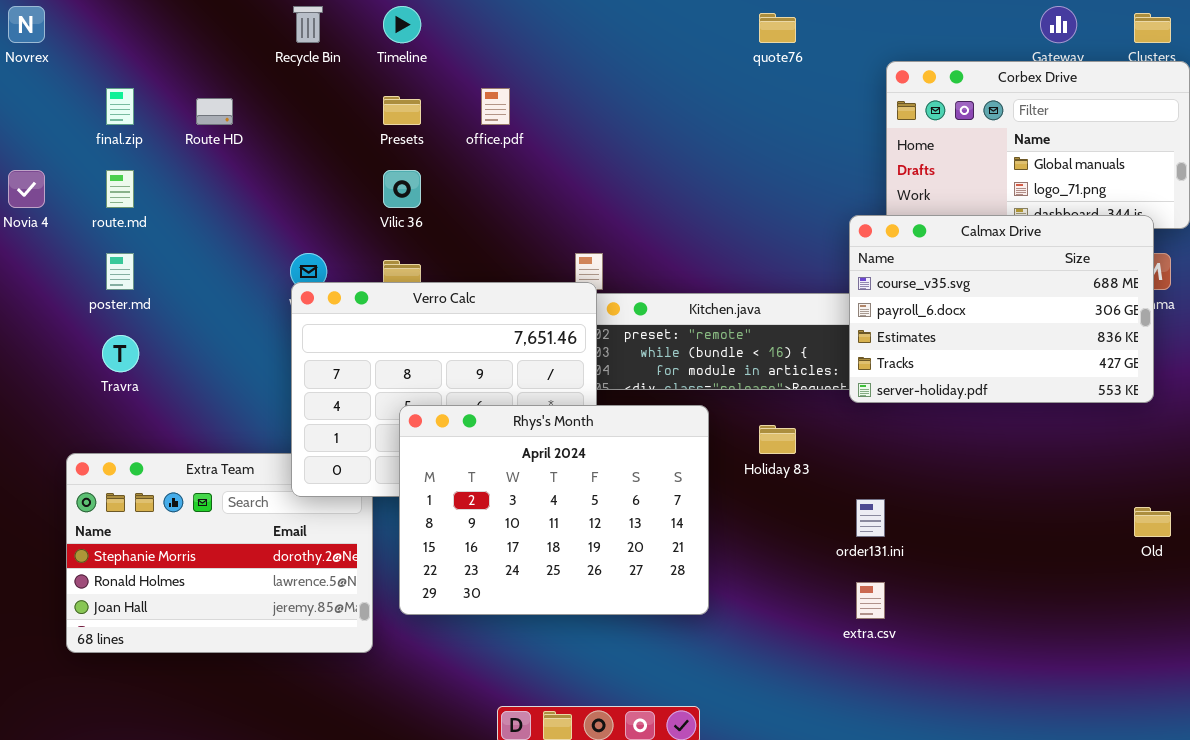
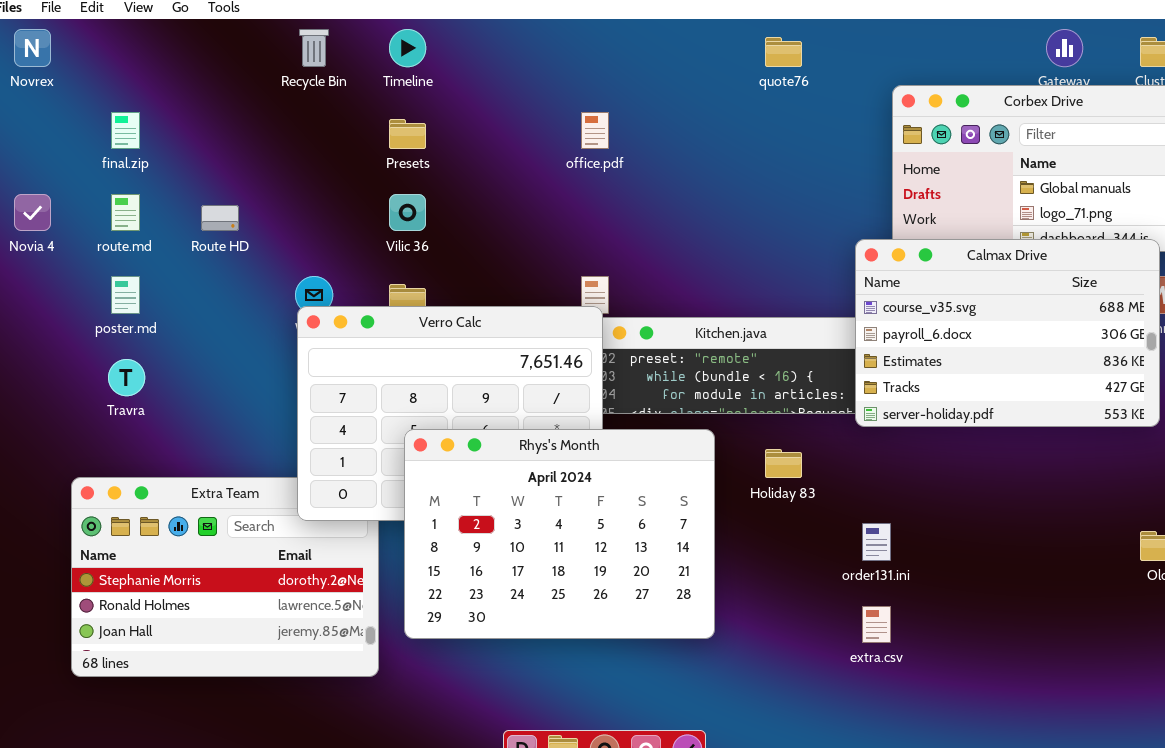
office.pdf: [481,88,510,125] -> [581,112,609,149], moved
Route HD: [196,98,233,125] -> [201,205,239,231], moved

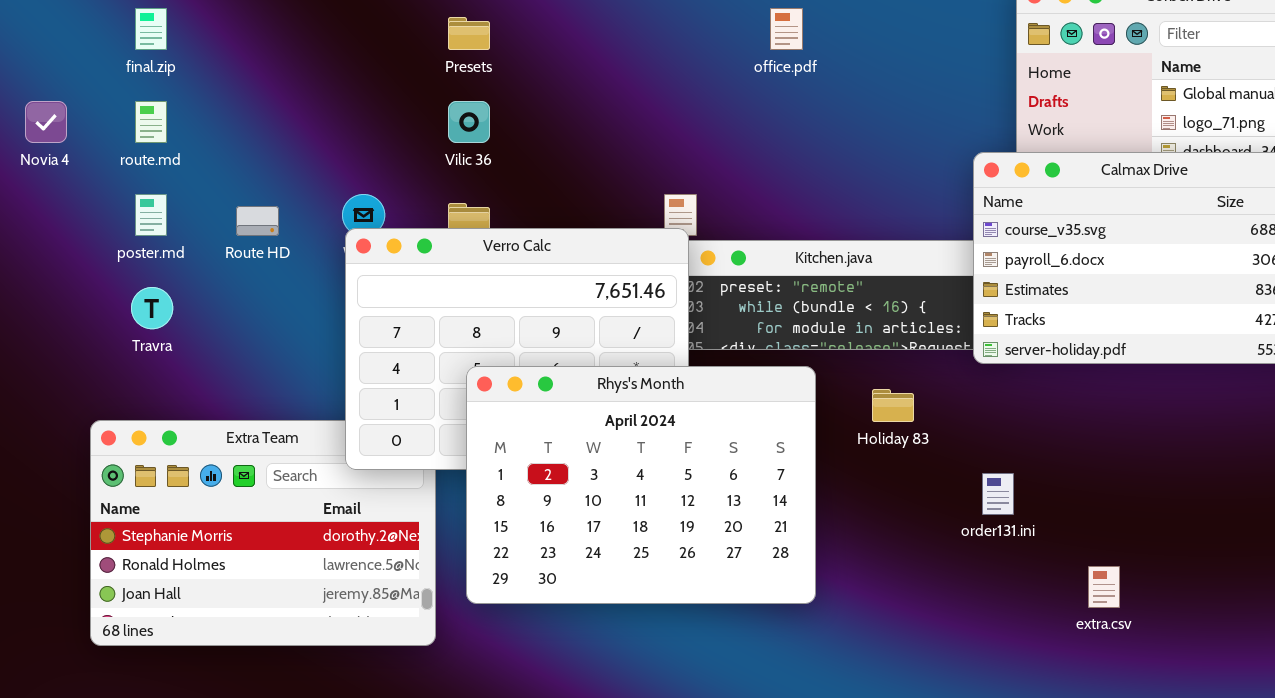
office.pdf: [581,112,609,149] -> [770,8,803,50], moved
Route HD: [201,205,239,231] -> [236,206,279,236], moved
extra.csv: [862,606,891,643] -> [1088,566,1120,608], moved

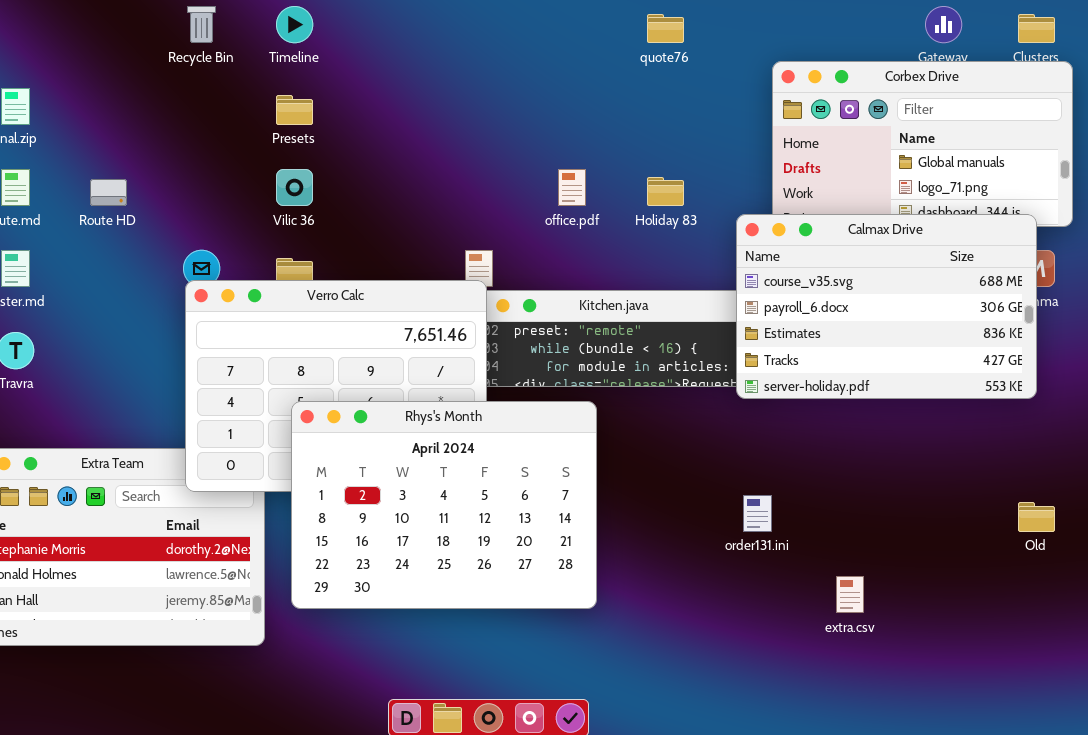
office.pdf: [770,8,803,50] -> [558,169,586,206], moved
Route HD: [236,206,279,236] -> [90,179,127,206], moved
Holiday 83: [872,389,914,422] -> [647,177,684,206], moved

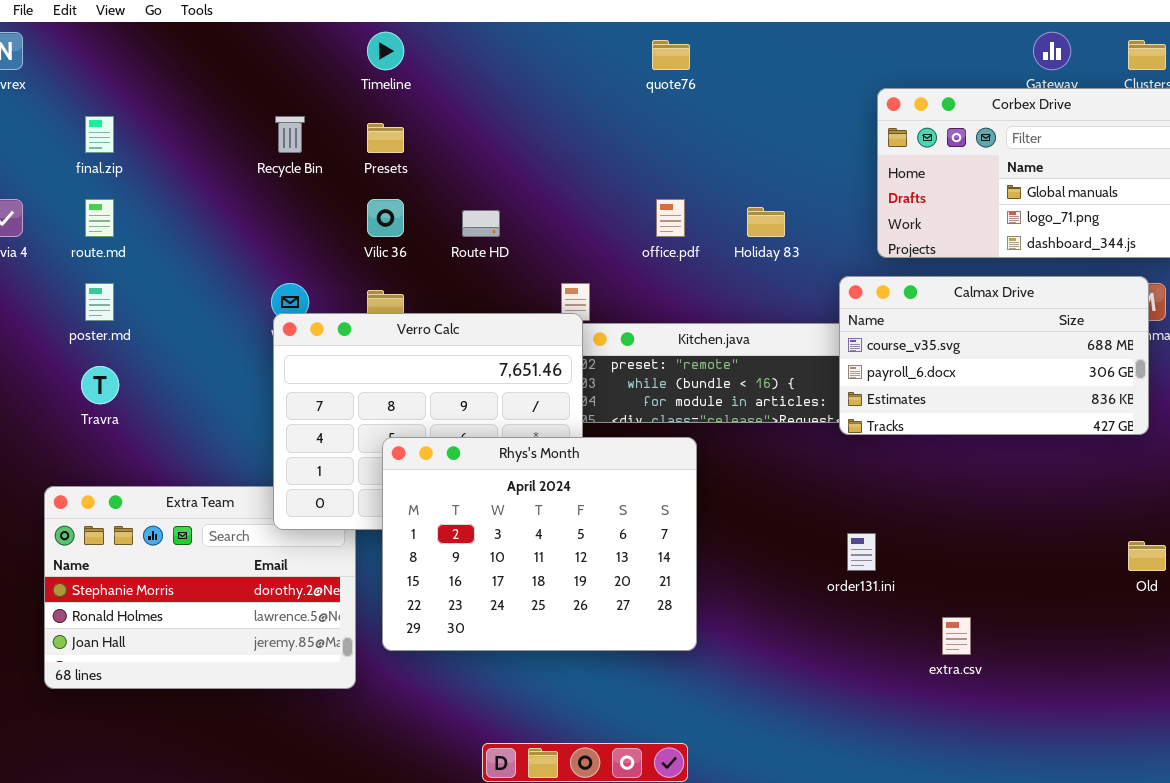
Recycle Bin: [187,6,216,43] -> [275,116,305,153], moved
quote76: [647,14,684,43] -> [652,40,690,70], moved
Route HD: [90,179,127,206] -> [462,210,500,237], moved
Calmax Drive: [736,214,1037,399] -> [839,276,1149,435], resized

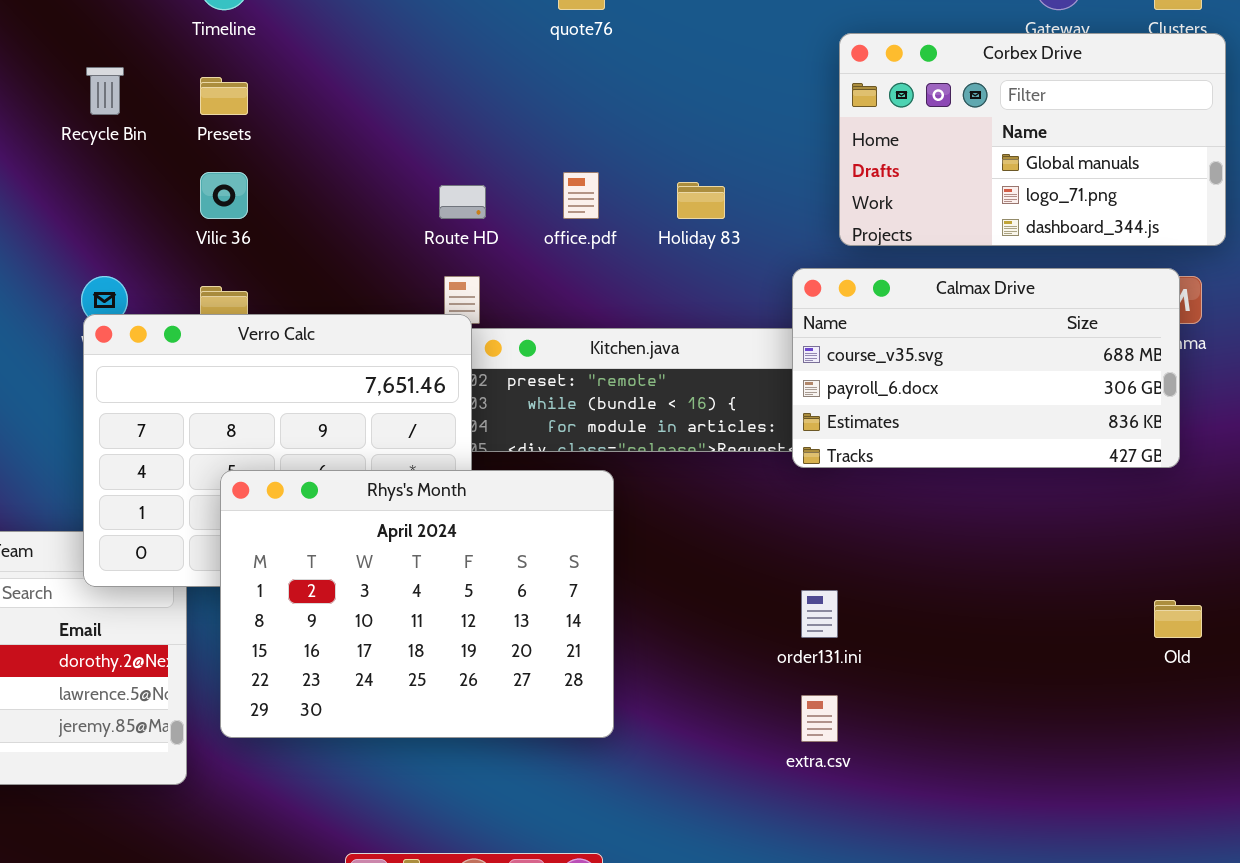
Route HD: [462,210,500,237] -> [439,185,486,219], moved
extra.csv: [942,617,971,655] -> [801,695,838,742], moved

